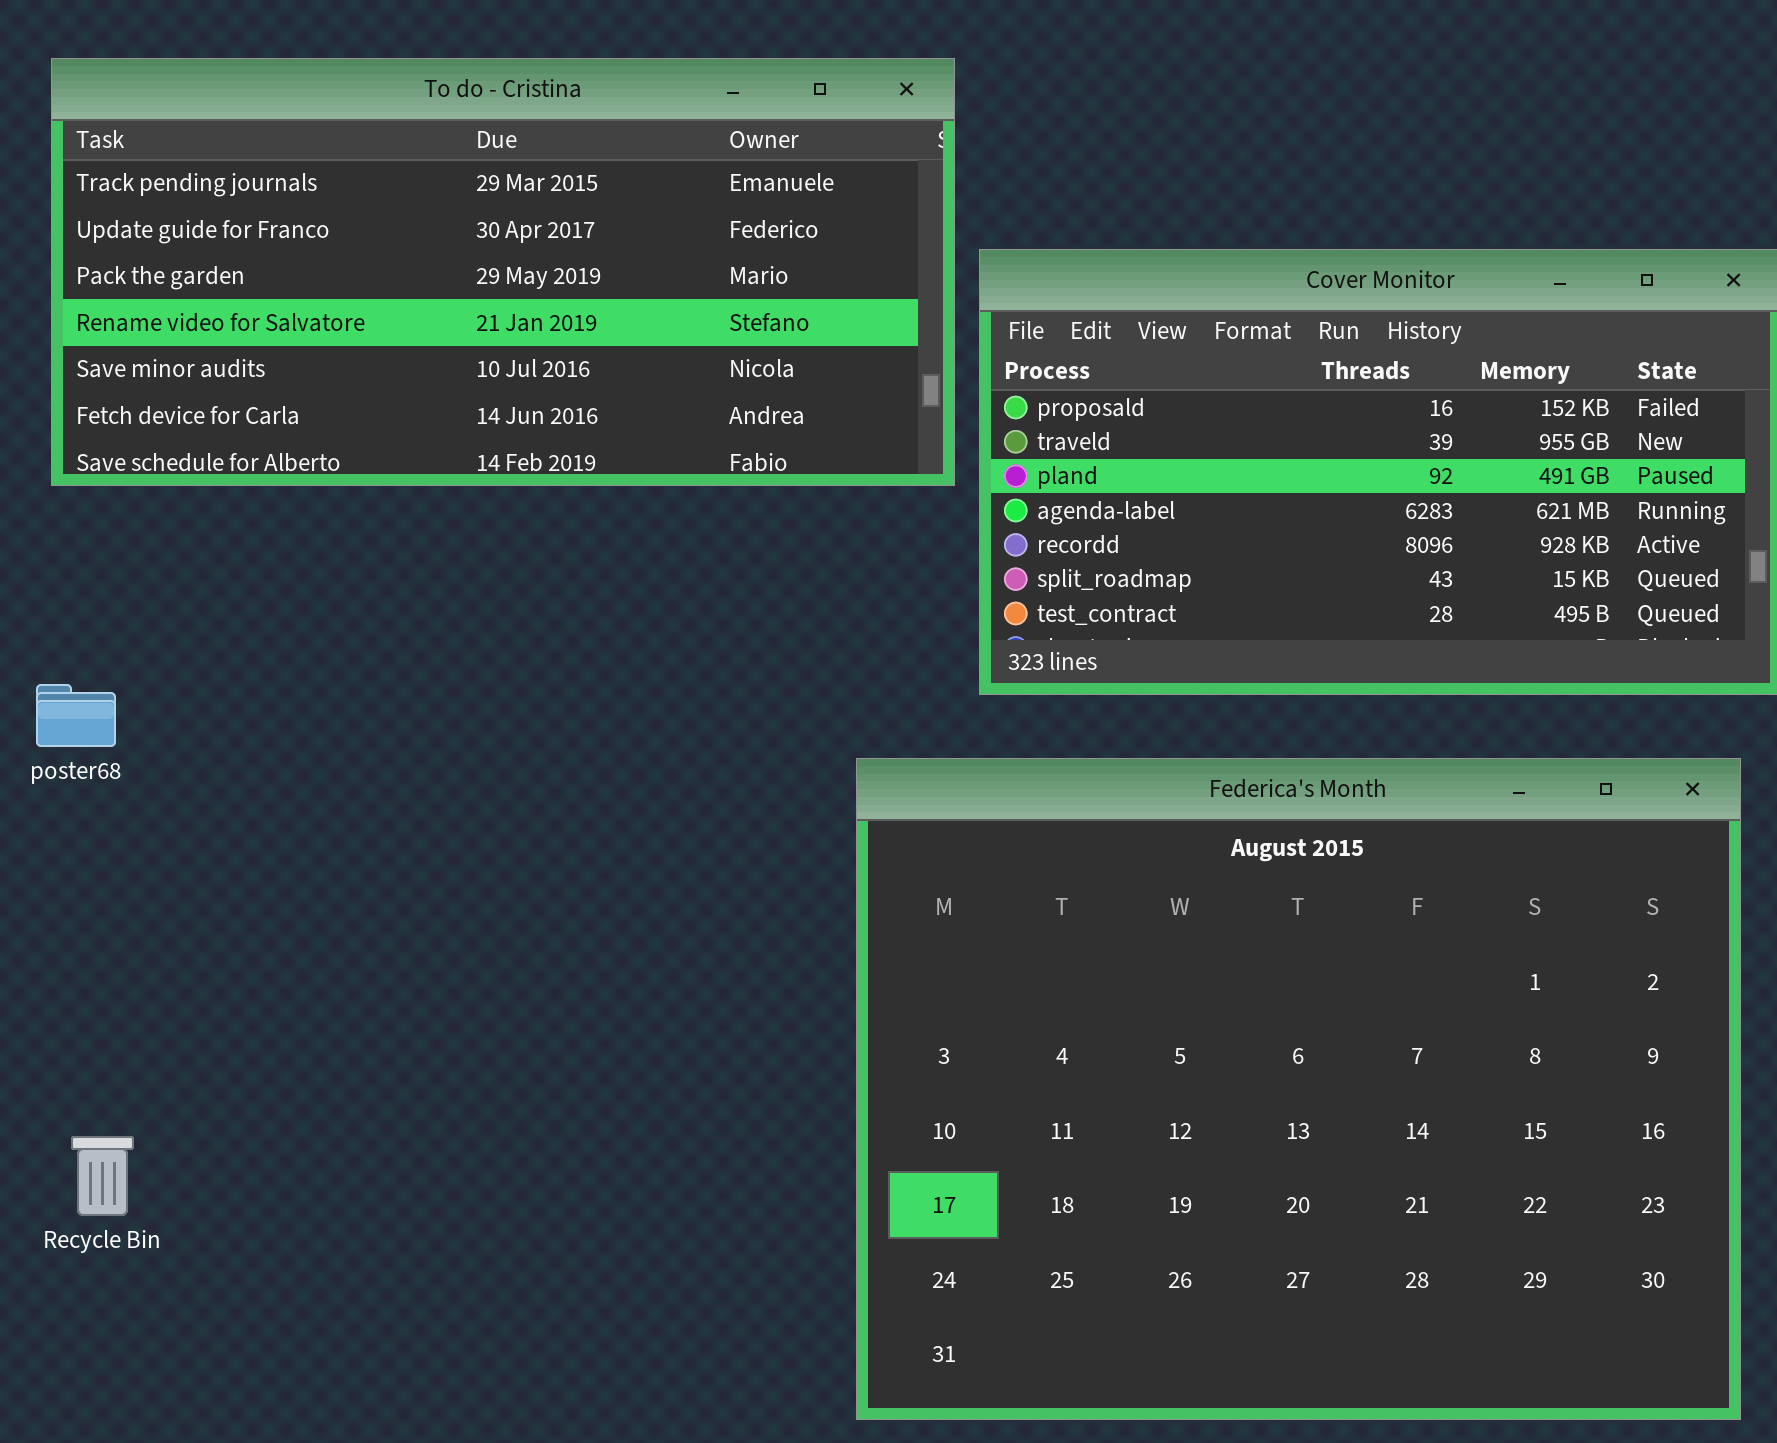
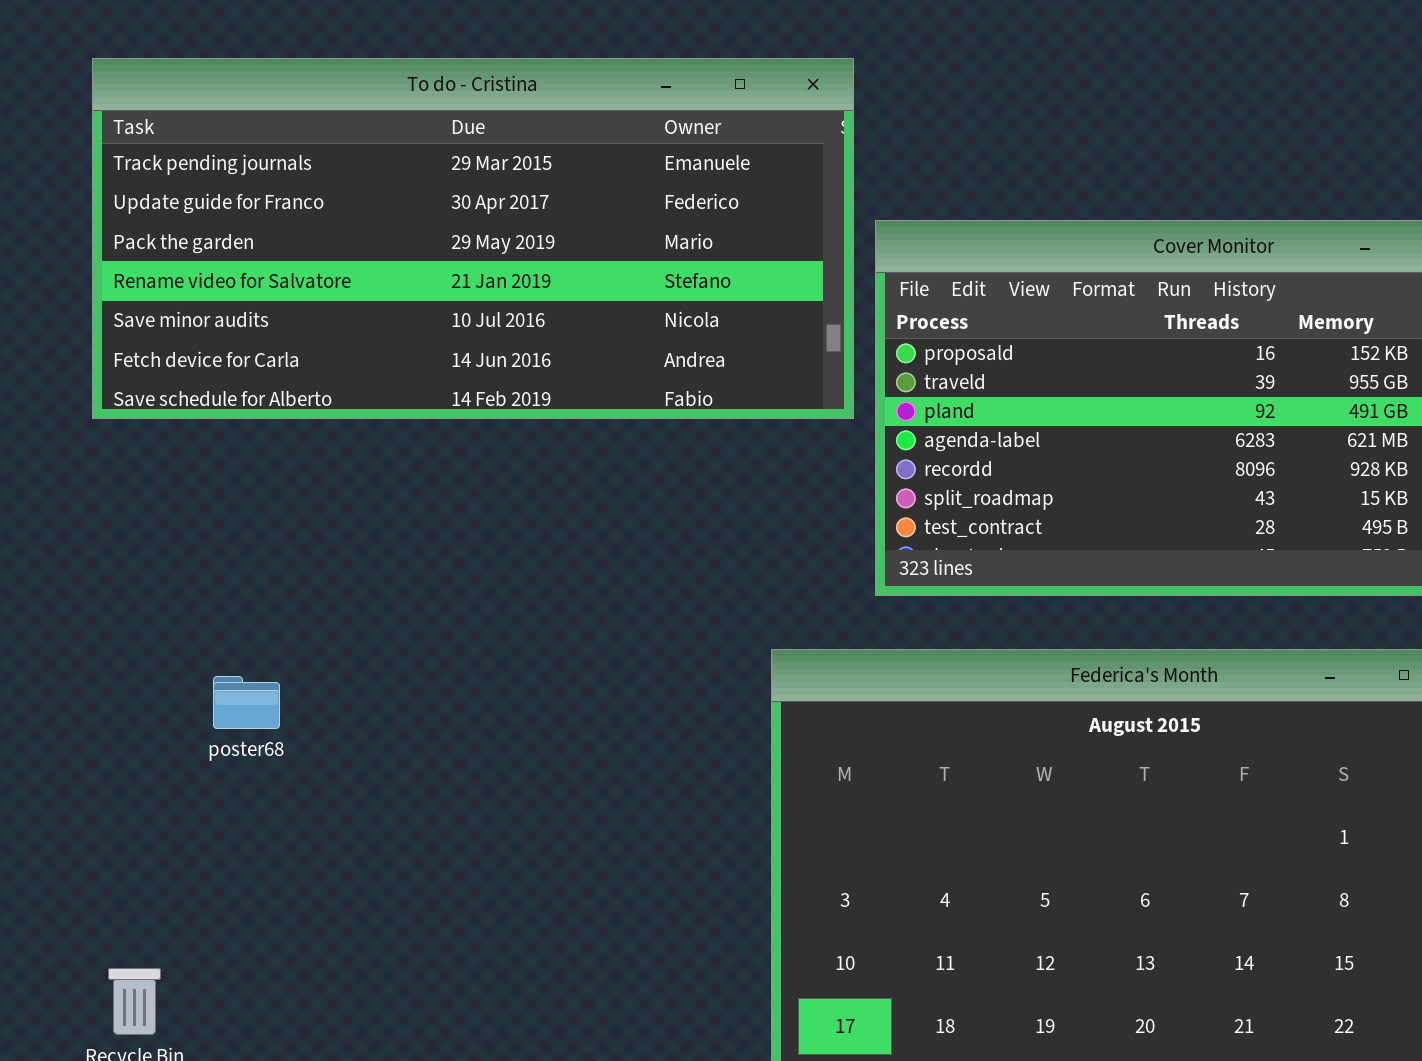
poster68: [36,684,116,747] -> [213,676,280,729], moved

